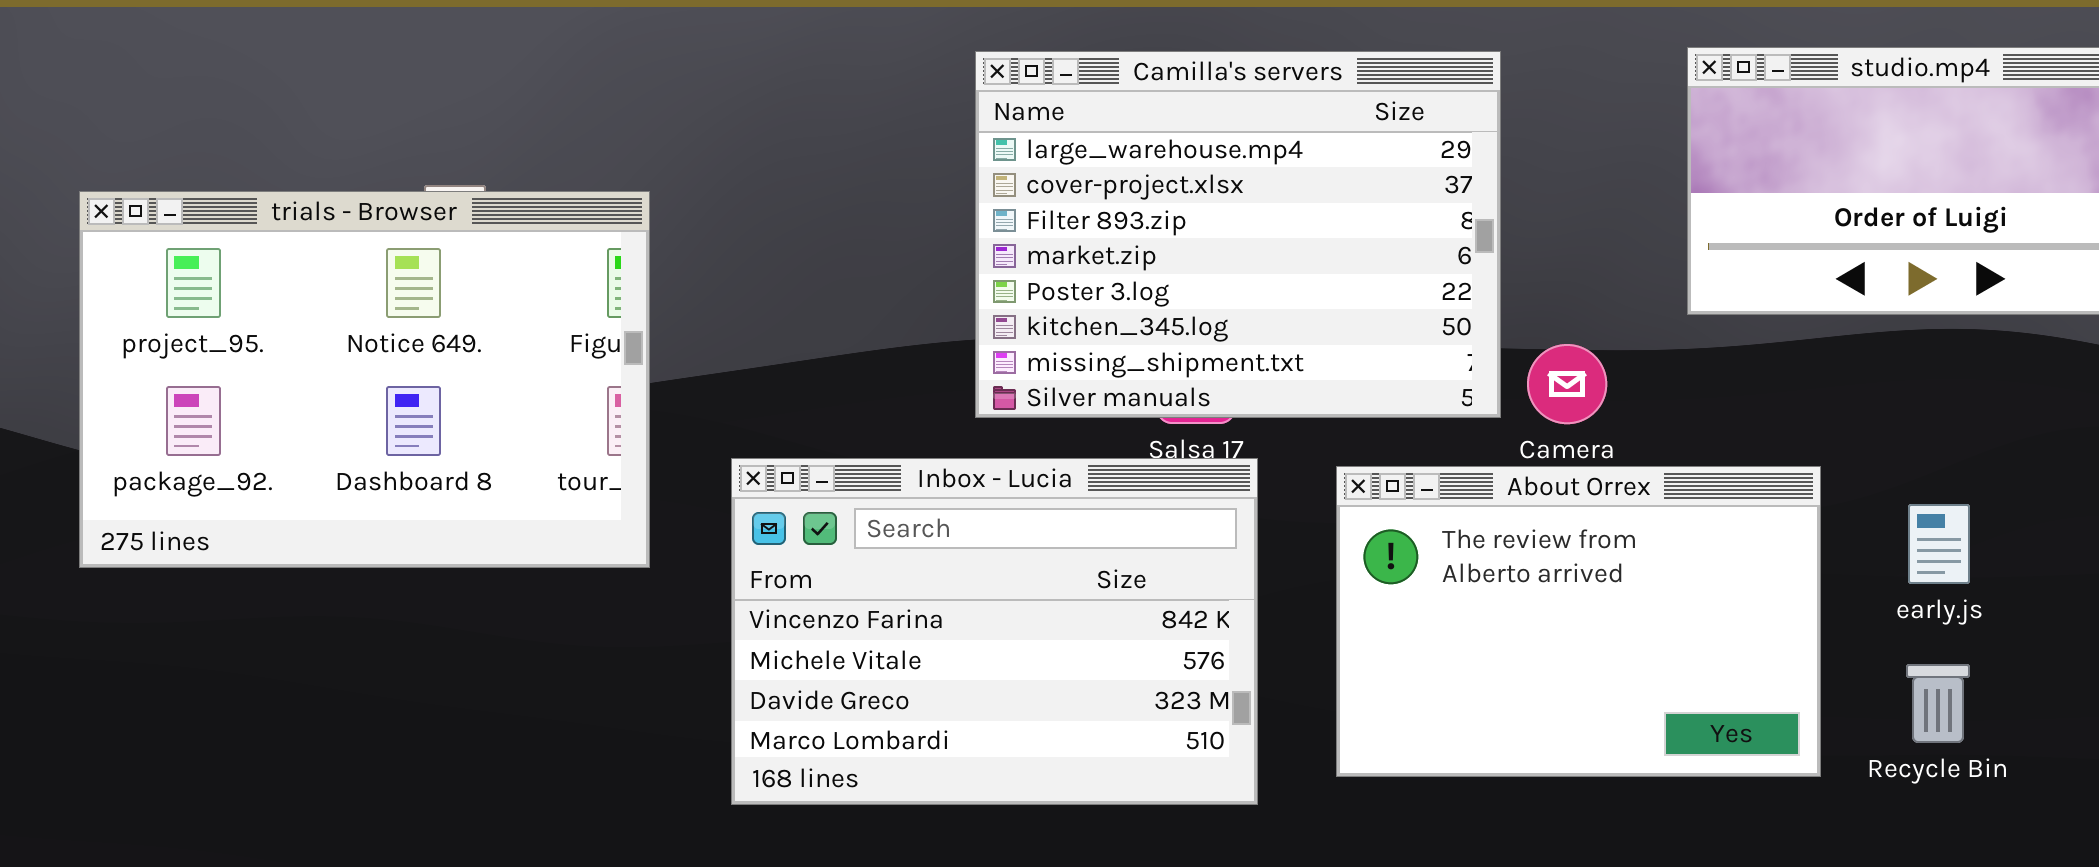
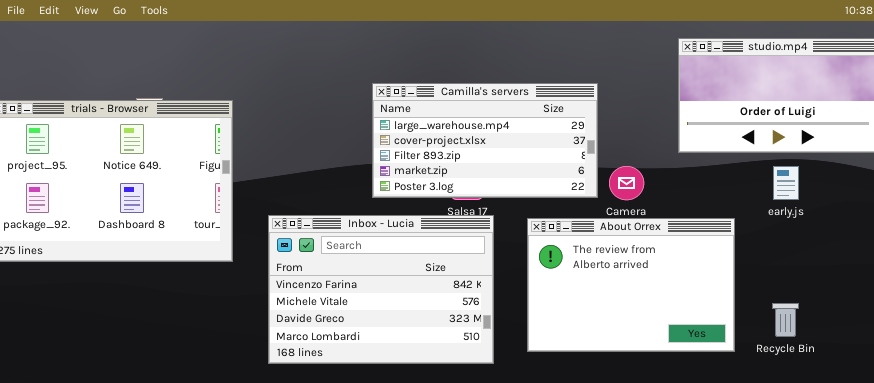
Camilla's servers: [975,51,1501,418] -> [372,83,598,198], resized
early.js: [1908,504,1970,584] -> [773,166,799,200], moved

